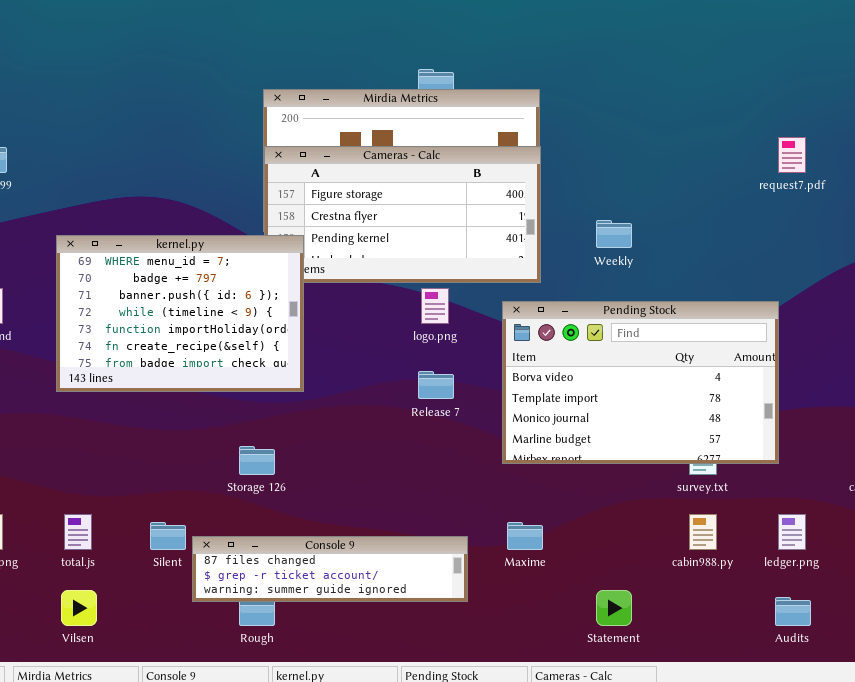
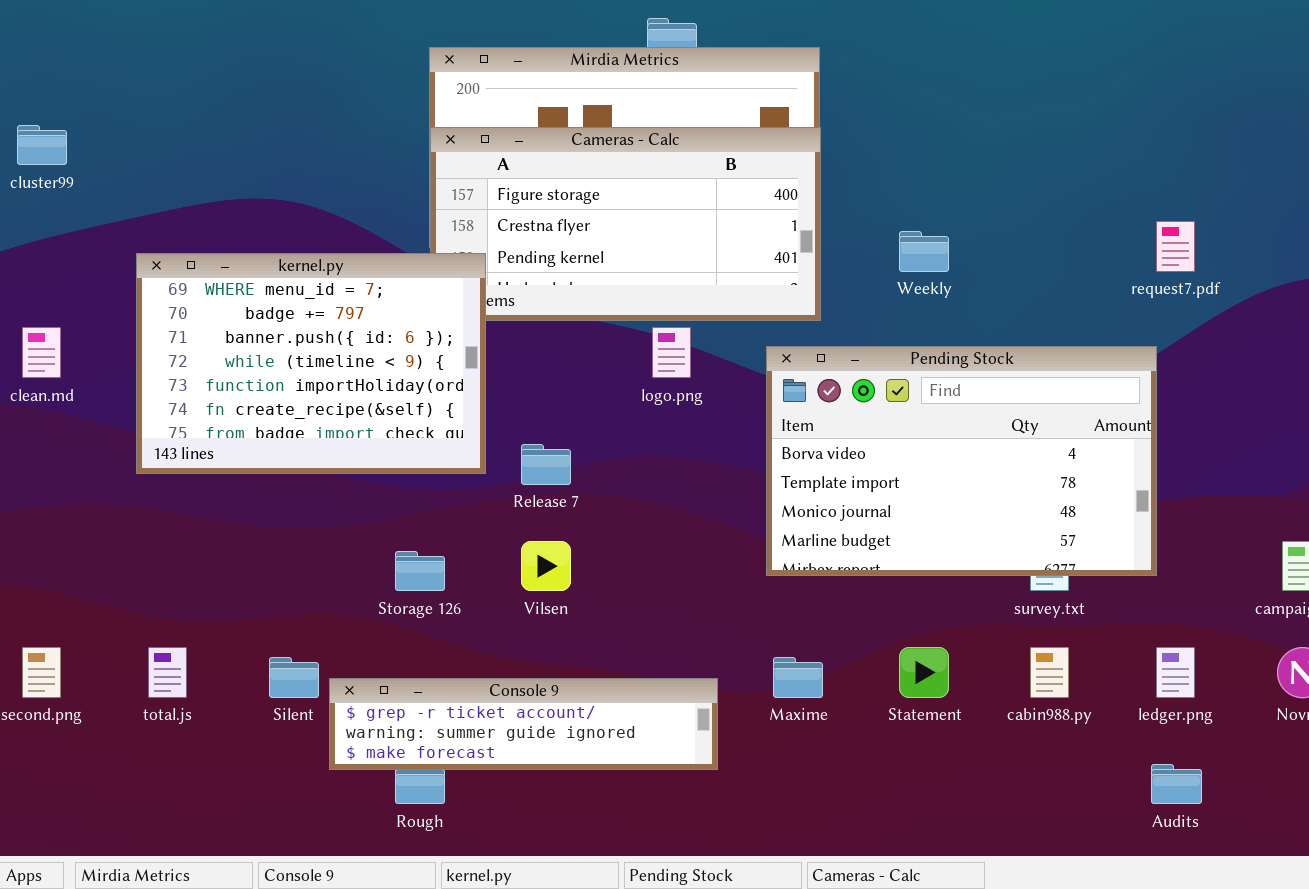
request7.pdf: [778,137,806,173] -> [1156,221,1195,272], moved
Release 7: [418,371,454,399] -> [521,444,571,485], moved
Console 9: [192,536,468,602] -> [329,678,718,770], scrolled down 1 row
Vilsen: [61,590,97,626] -> [521,541,571,591], moved
Statement: [596,590,632,626] -> [899,647,949,698], moved

